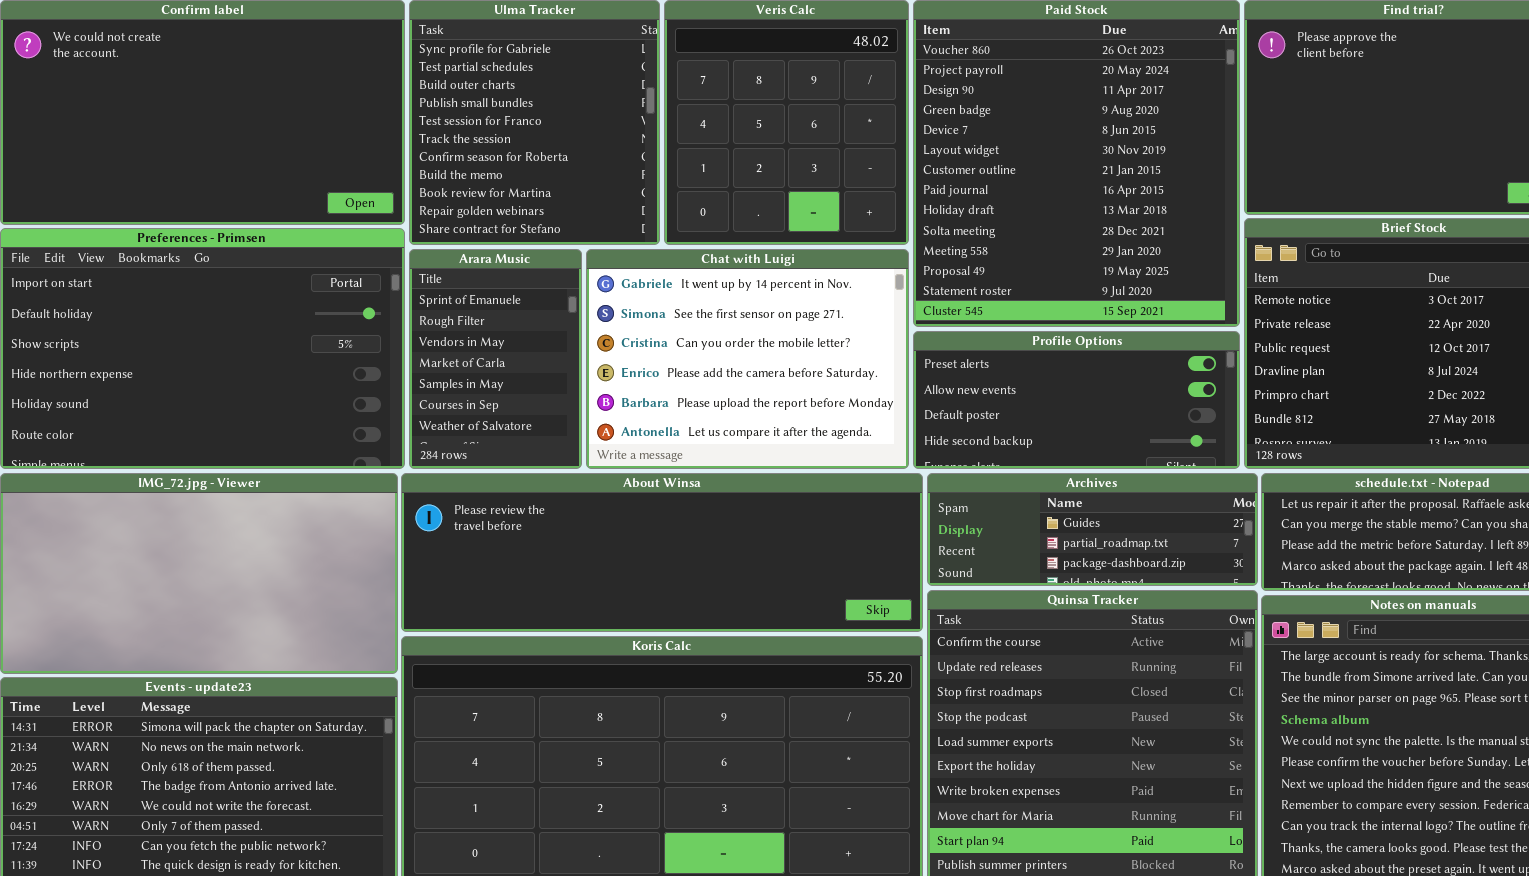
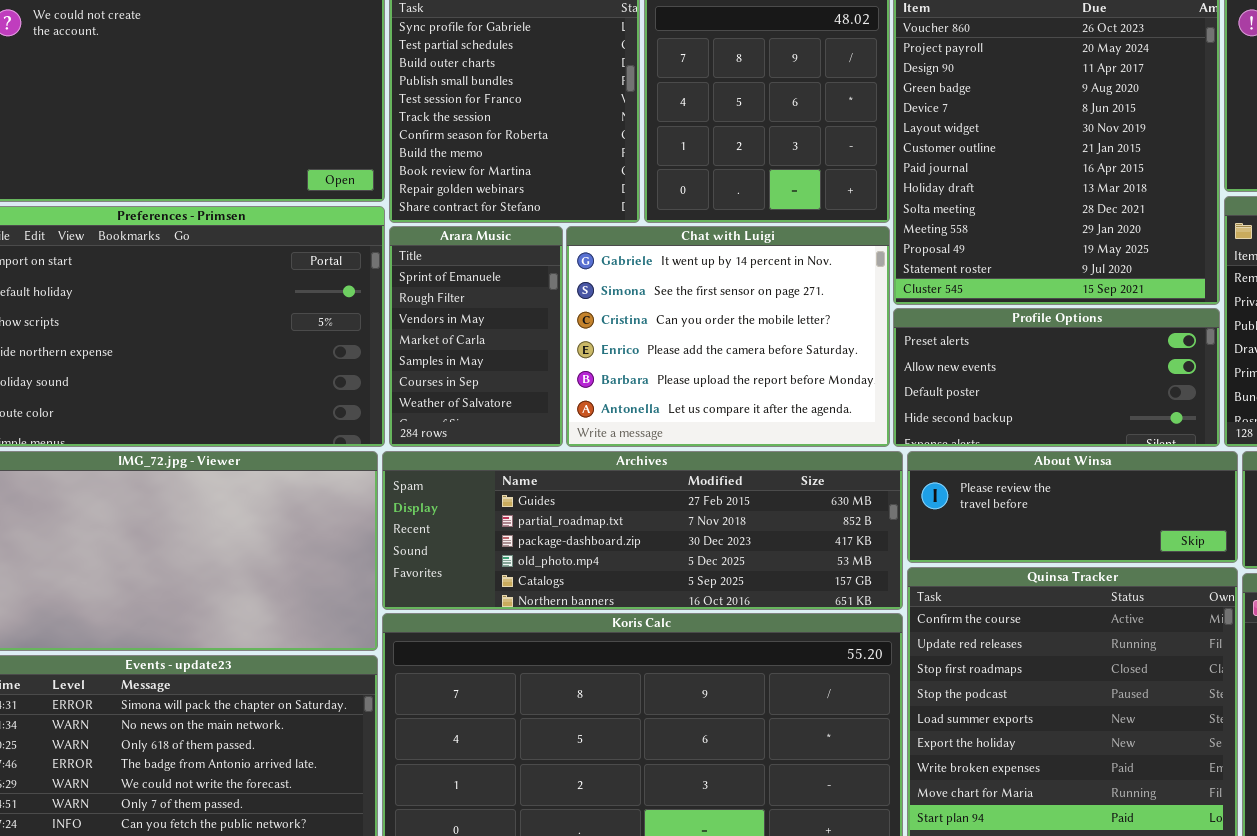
About Winsa: [401,473,923,632] -> [907,451,1238,563], moved, resized
Archives: [927,473,1258,586] -> [382,451,903,610], moved, resized

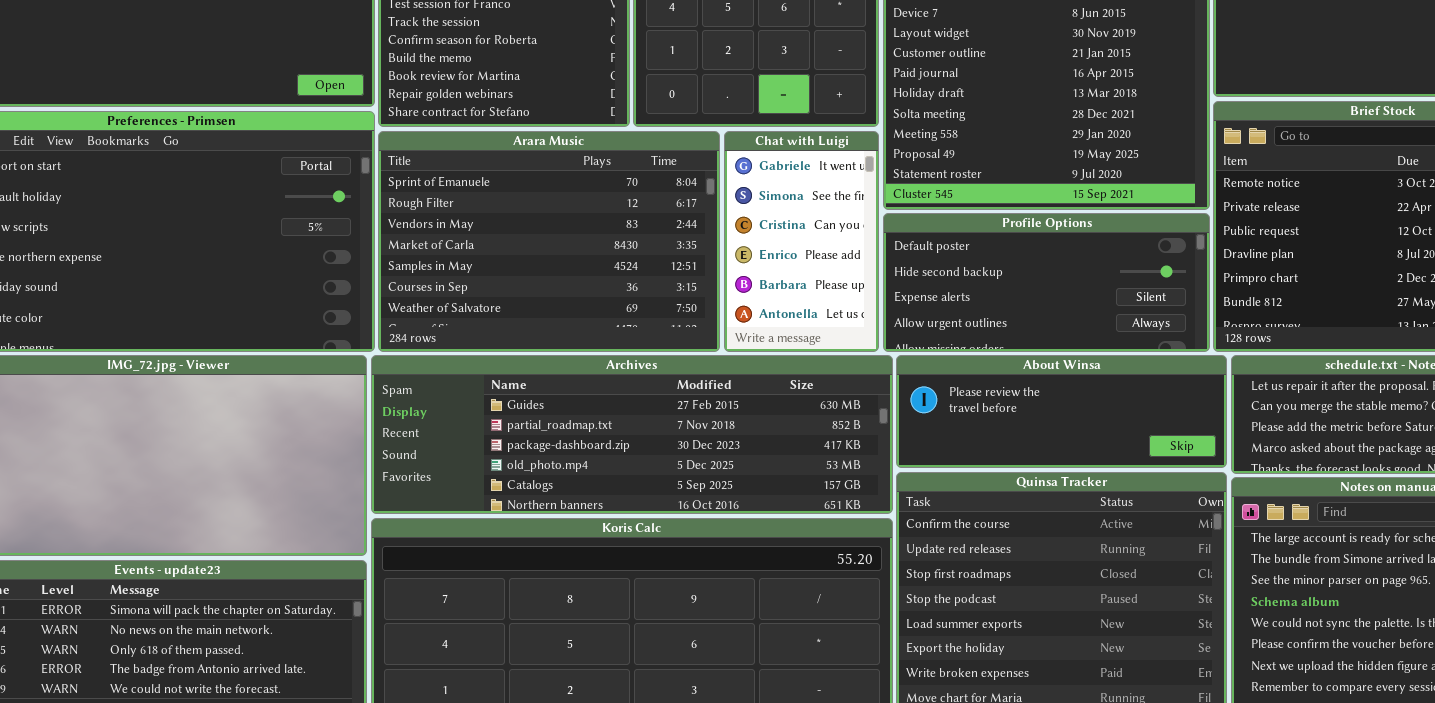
Arara Music: [389,226,563,447] -> [378,131,720,352], resized
Chat with Luigi: [566,226,890,447] -> [724,131,879,352], resized
Profile Options: [893,308,1220,447] -> [883,213,1210,352], scrolled down 2 rows

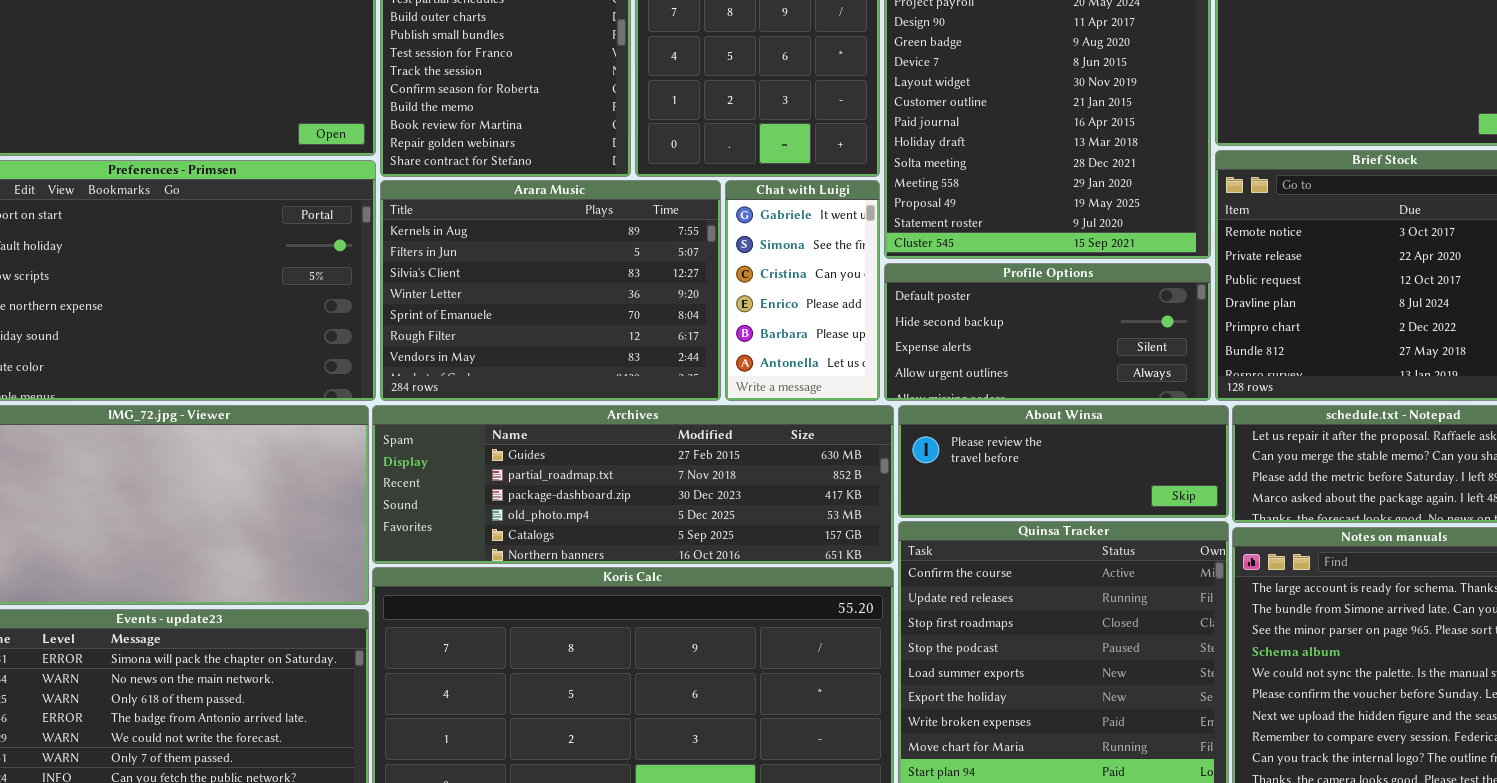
Arara Music: [378,131,720,352] -> [380,180,721,401], scrolled up 4 rows

